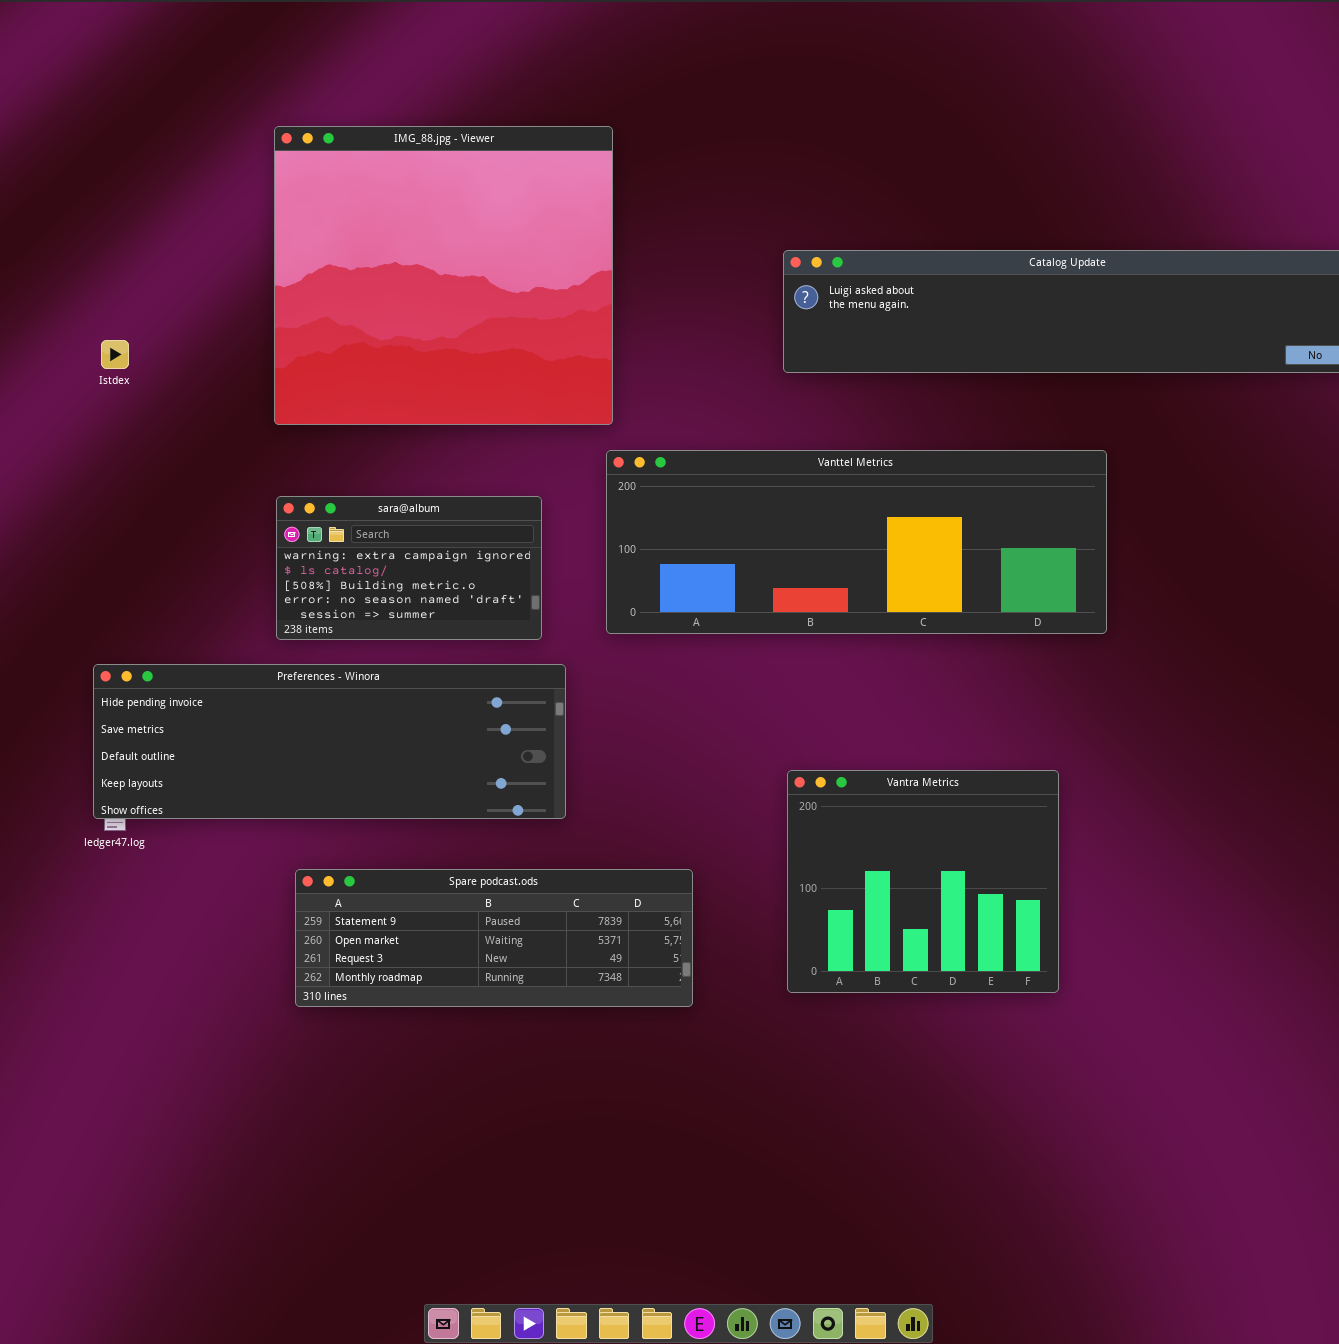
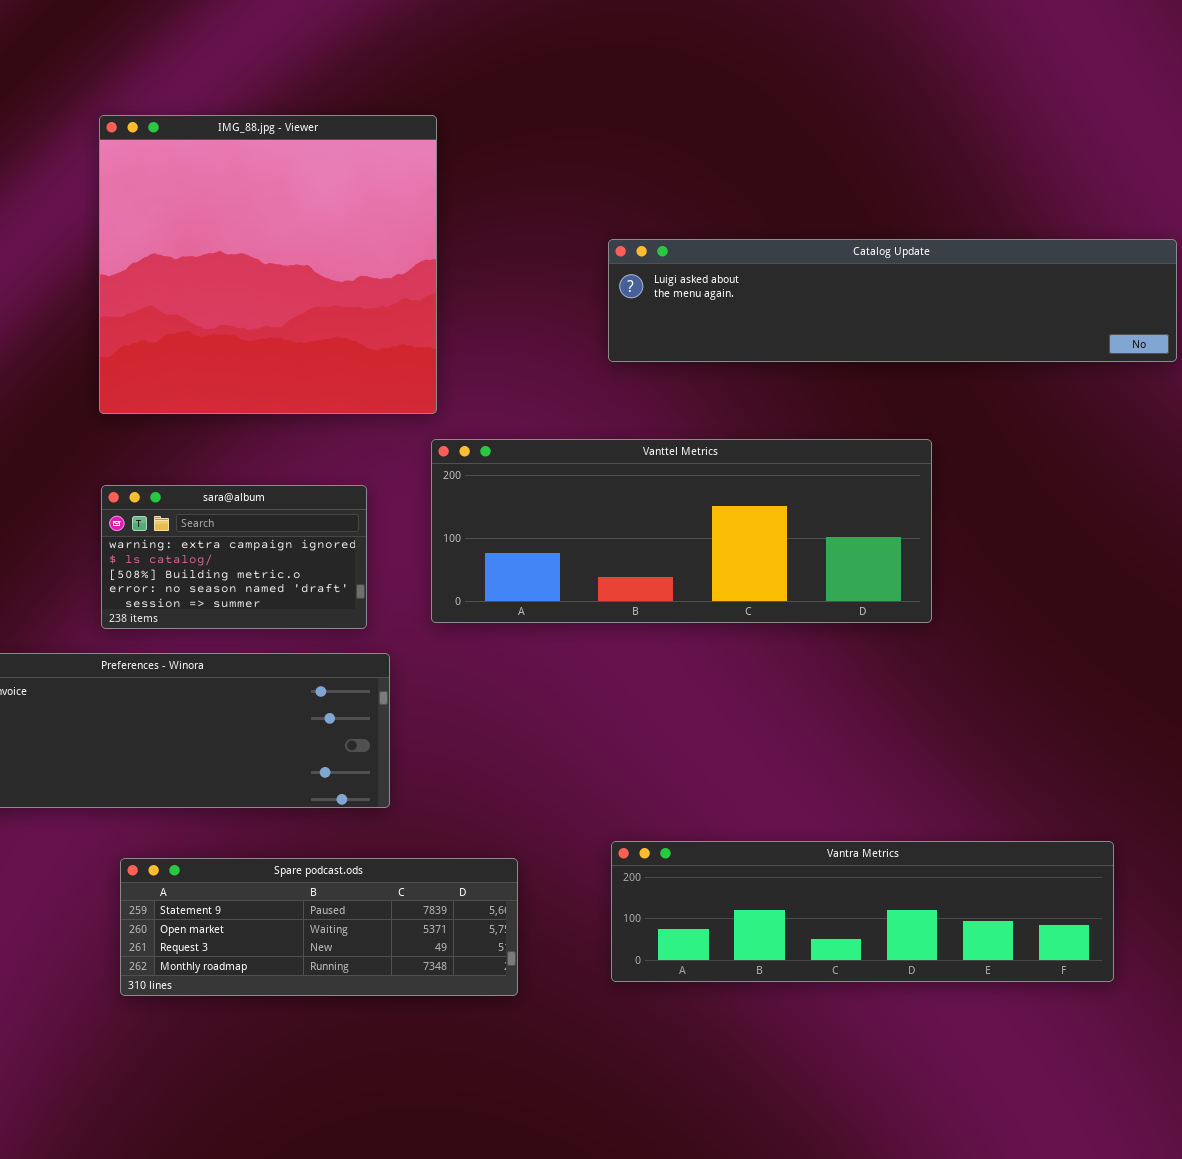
Vantra Metrics: [787,770,1059,993] -> [611,841,1114,982], resized

